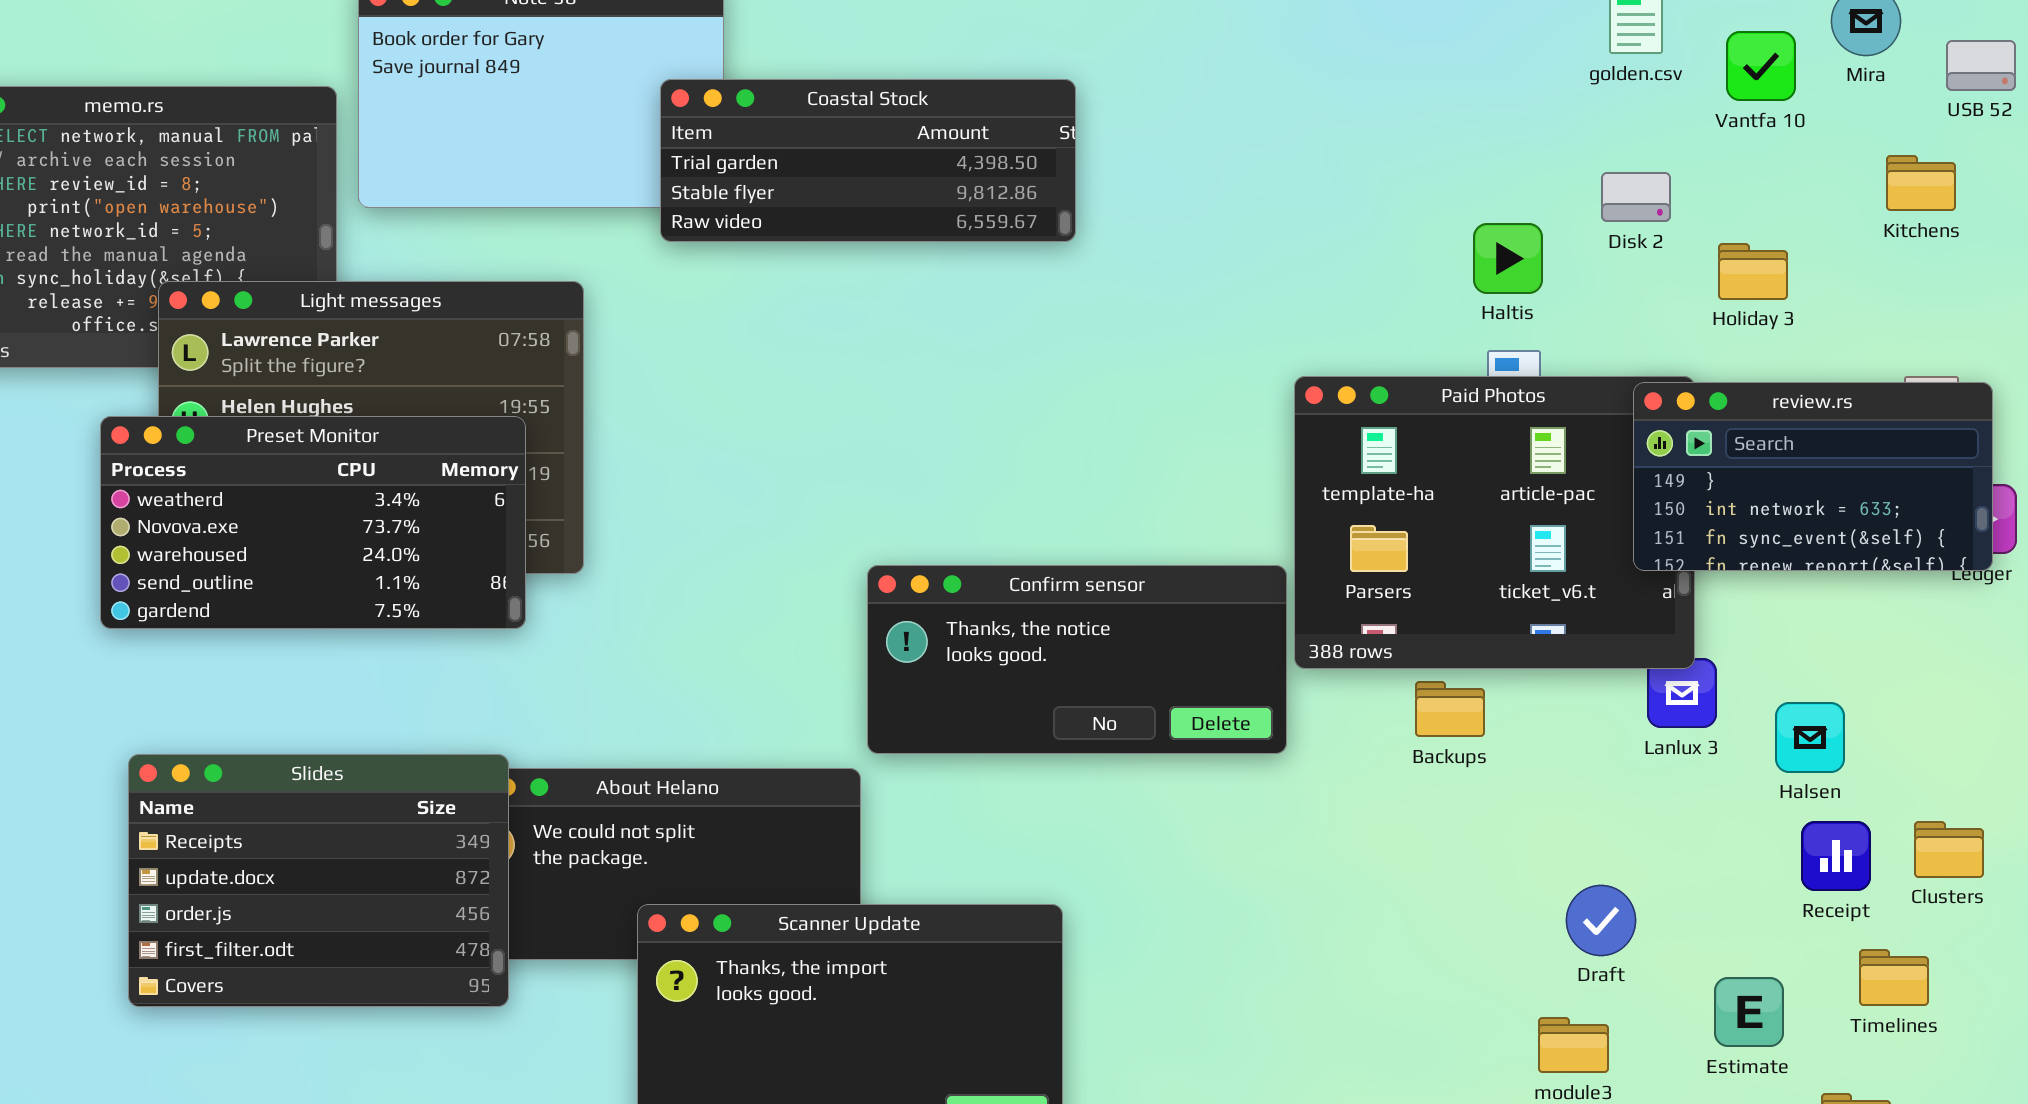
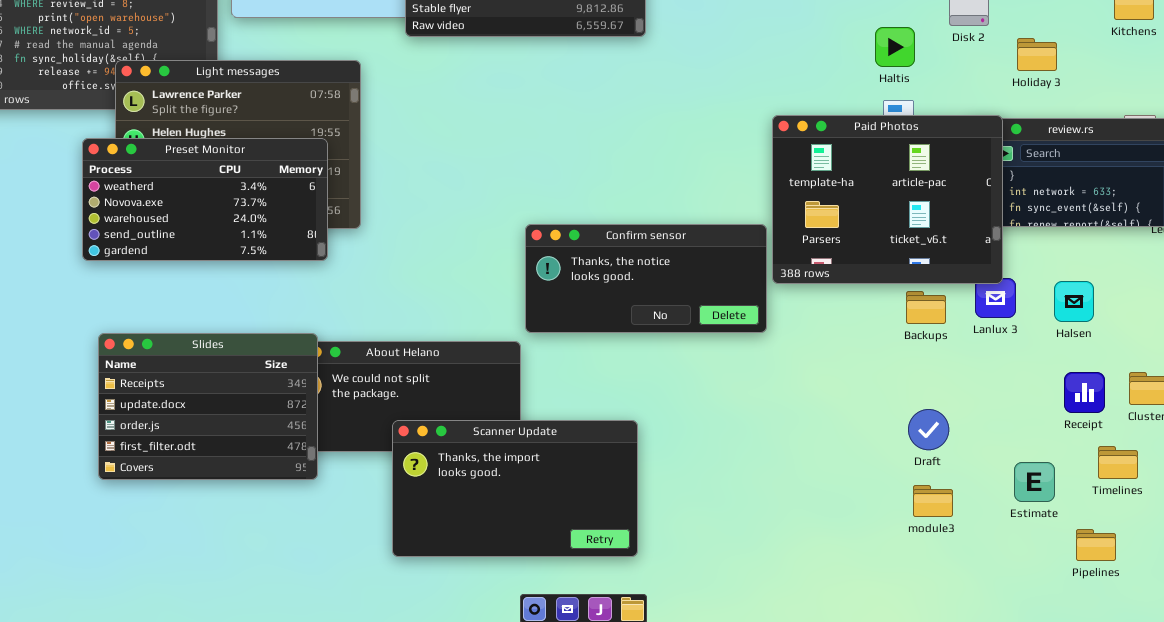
Paid Photos: [1294,376,1695,669] -> [772,115,1003,284], raised
Backups: [1415,681,1485,737] -> [906,291,946,324], moved
Halsen: [1775,702,1845,773] -> [1054,281,1094,322], moved
Draft: [1566,885,1636,956] -> [908,409,949,450], moved

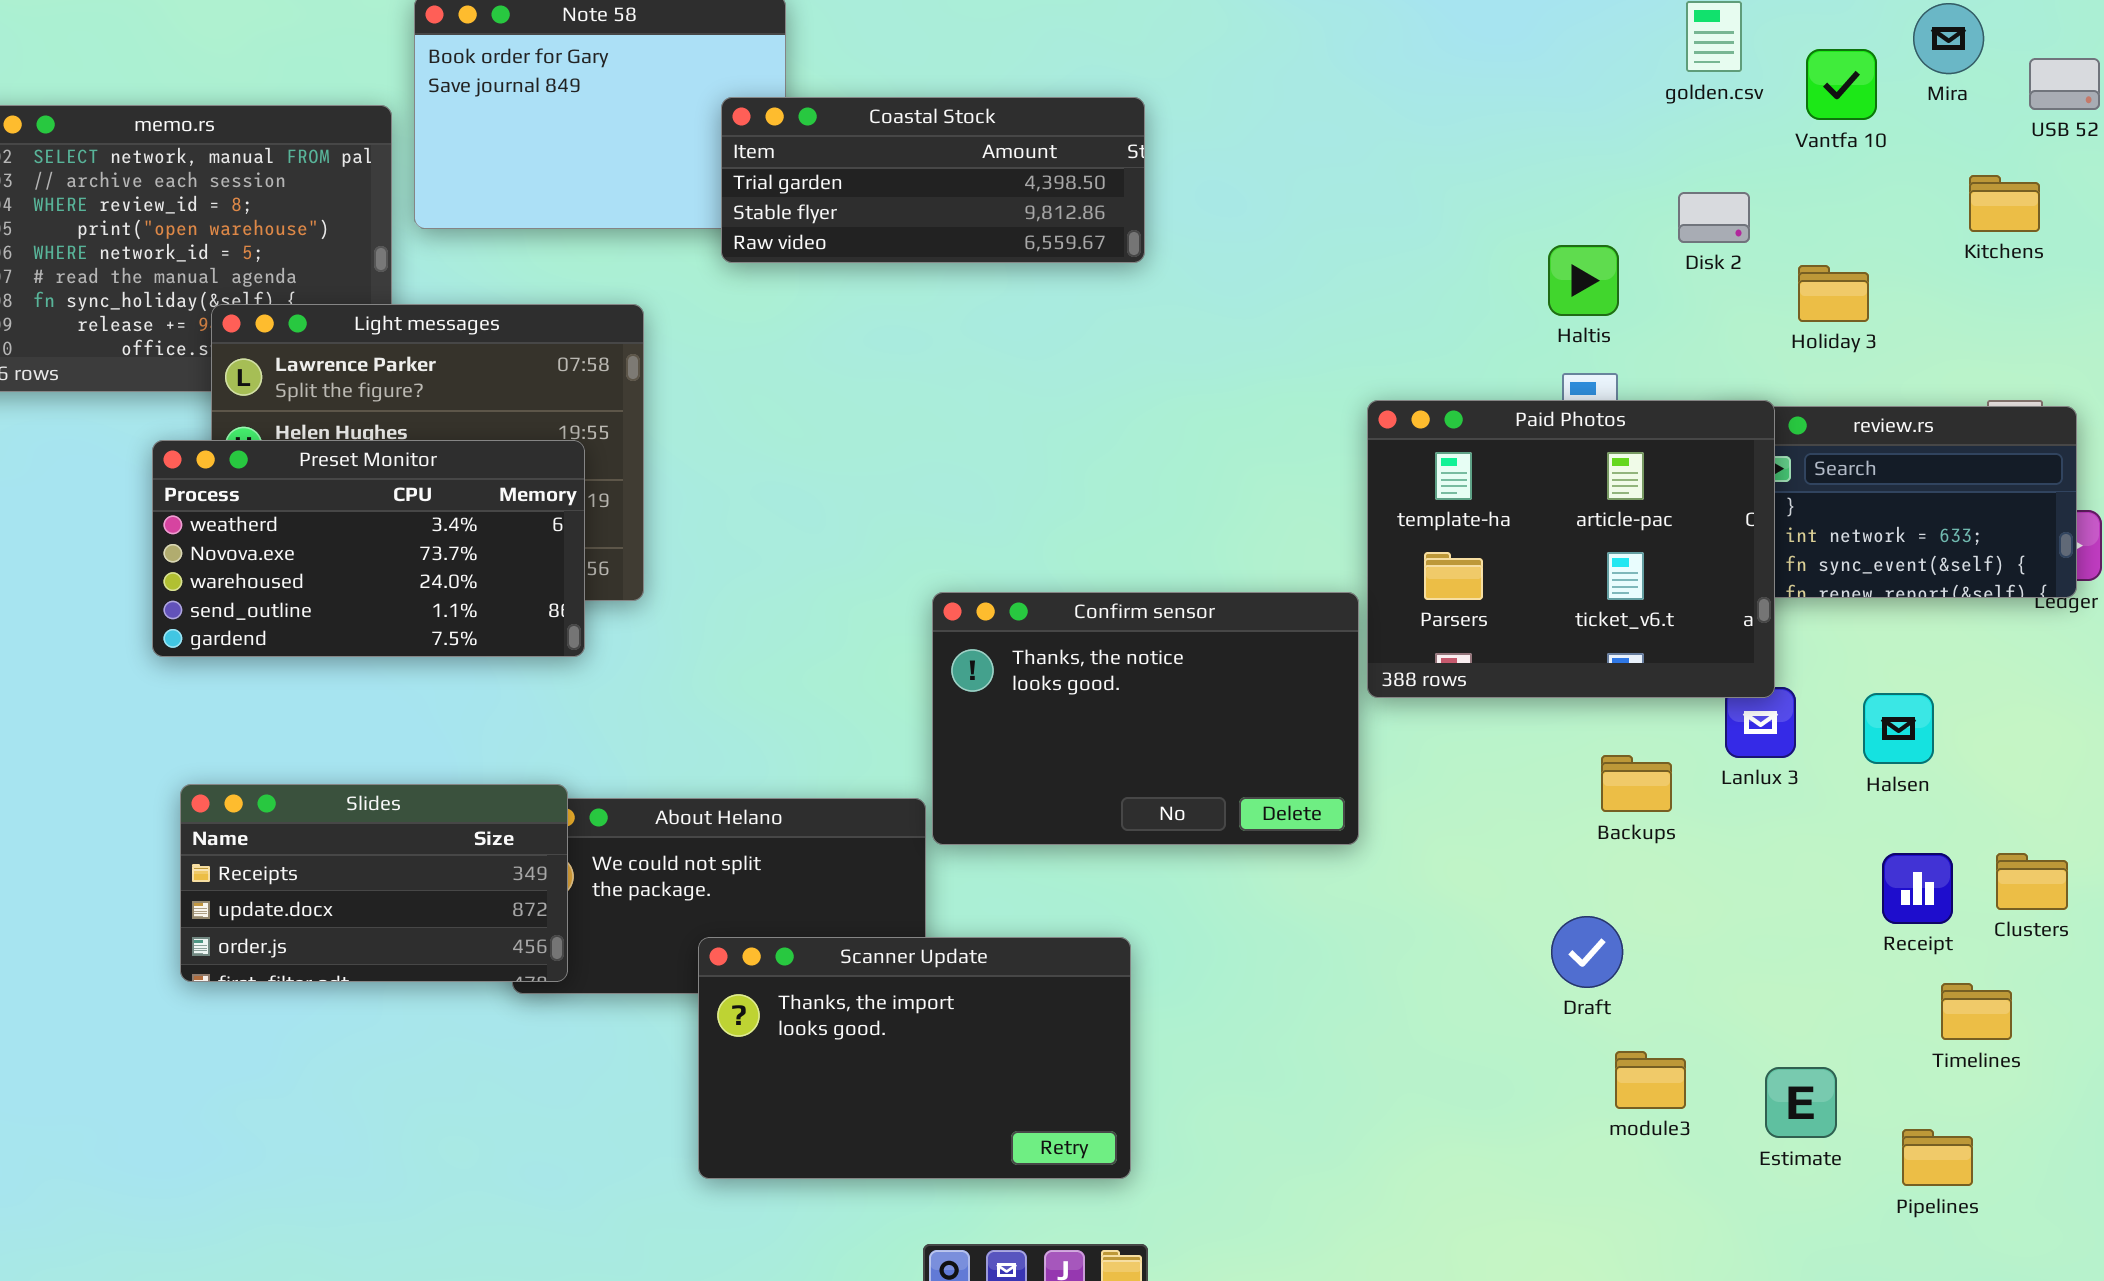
Confirm sensor: [525,224,767,333] -> [932,592,1359,845], resized
Backups: [906,291,946,324] -> [1601,755,1672,812], moved
Slides: [98,333,318,480] -> [180,784,568,982], resized
Draft: [908,409,949,450] -> [1551,916,1623,988], moved
Estimate: [1014,462,1055,502] -> [1765,1067,1837,1138], moved

